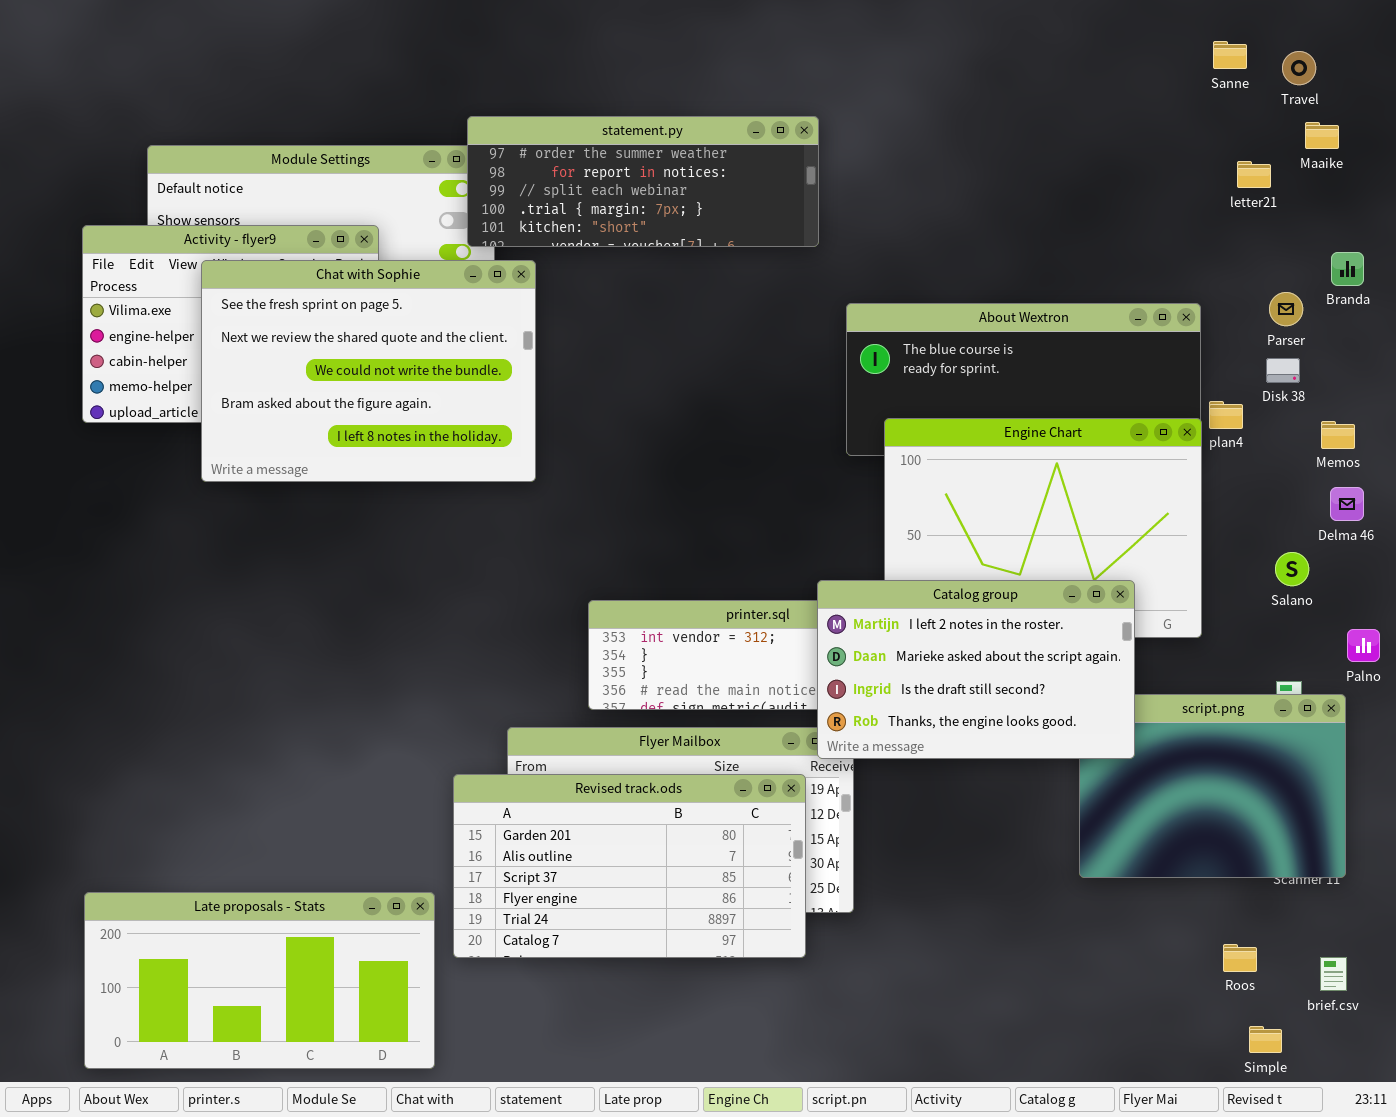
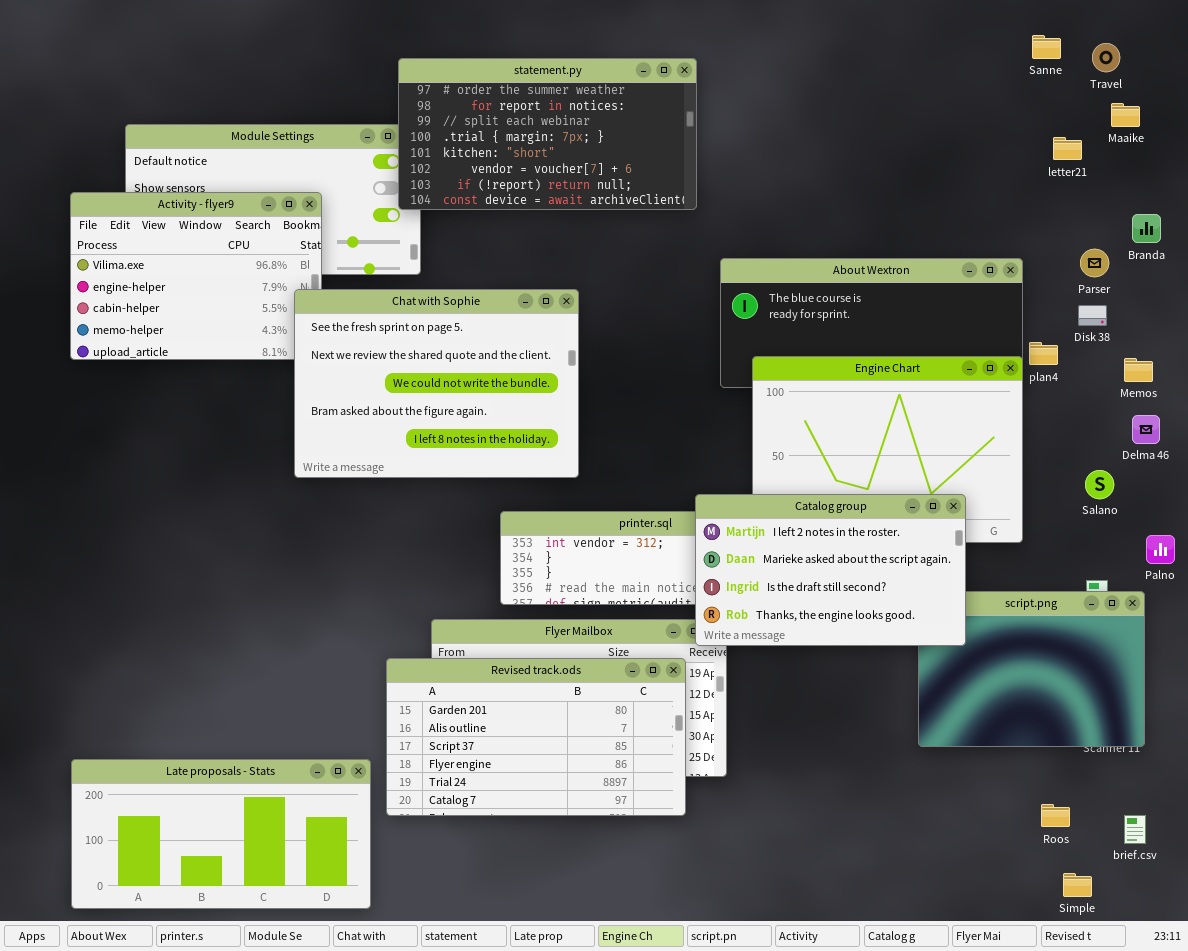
statement.py: [467,116,819,247] -> [398,58,697,210], resized
Chat with Sophie: [201,260,536,482] -> [294,289,579,478], moved

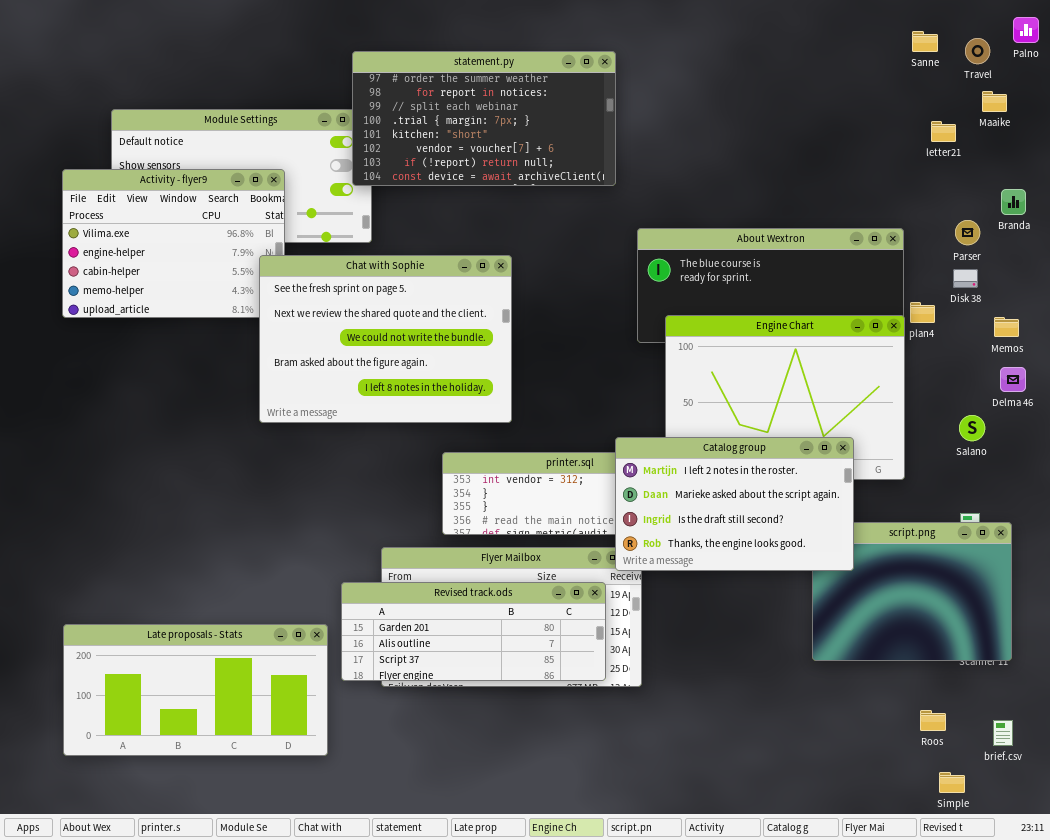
Palno: [1146,535,1175,564] -> [1013,17,1039,43], moved
Revised track.ods: [386,658,686,816] -> [341,582,606,681], resized
Late proposals - Stats: [71,759,371,909] -> [63,624,328,756], moved

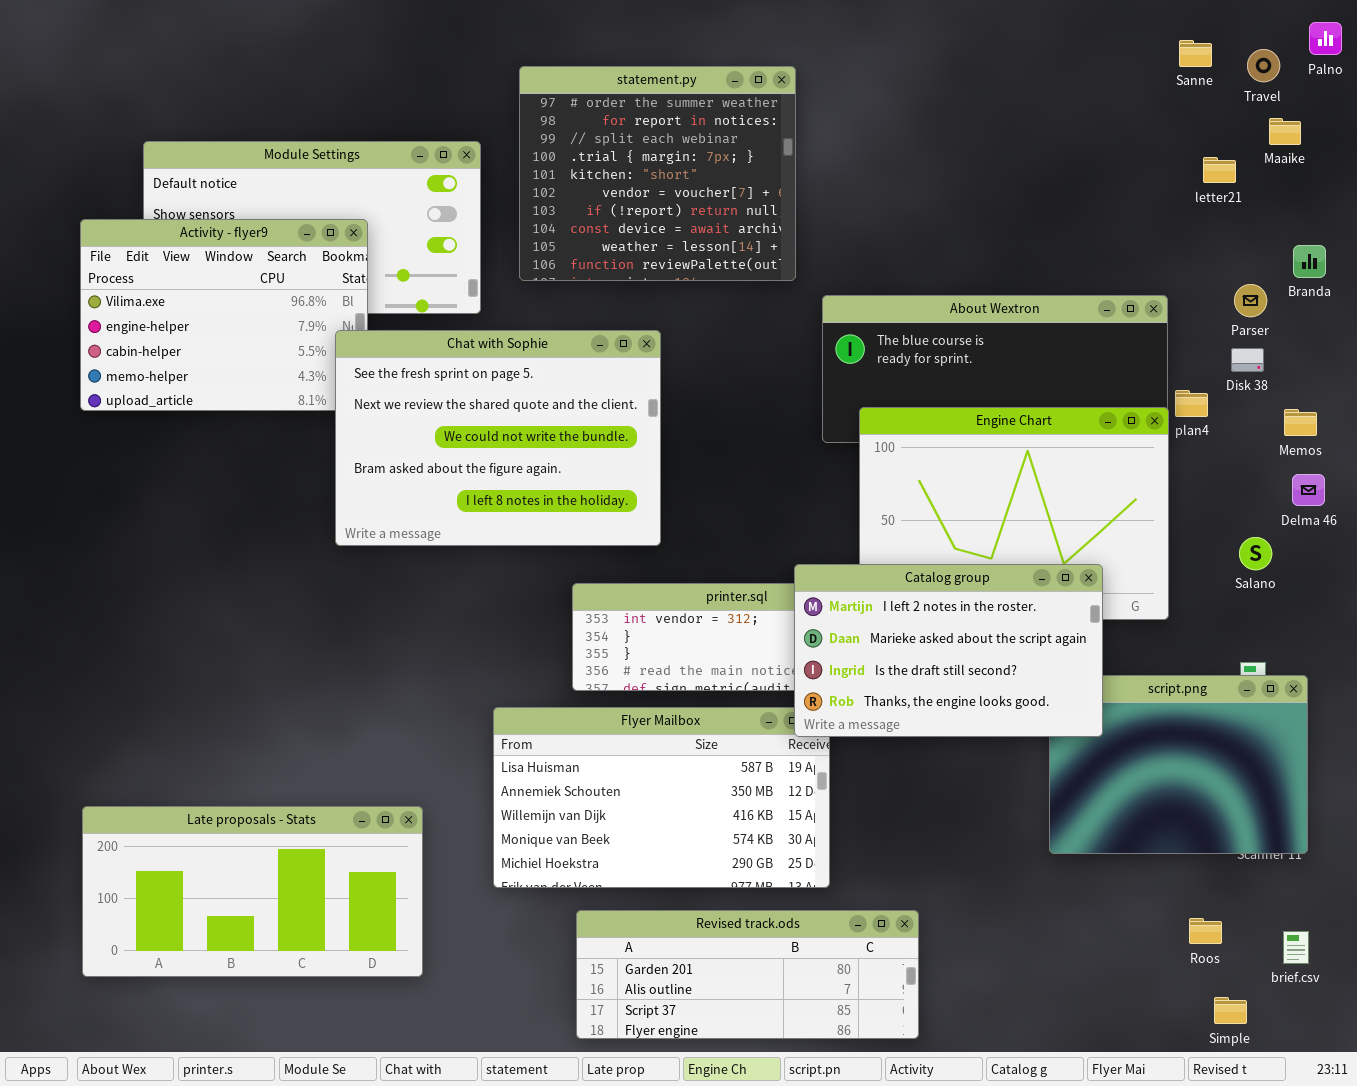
statement.py: [352,51,616,186] -> [519,66,796,281], resized
Revised track.ods: [341,582,606,681] -> [576,910,919,1039], moved

